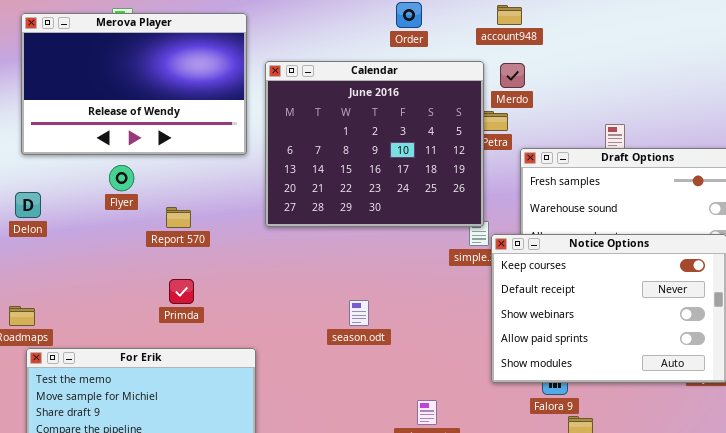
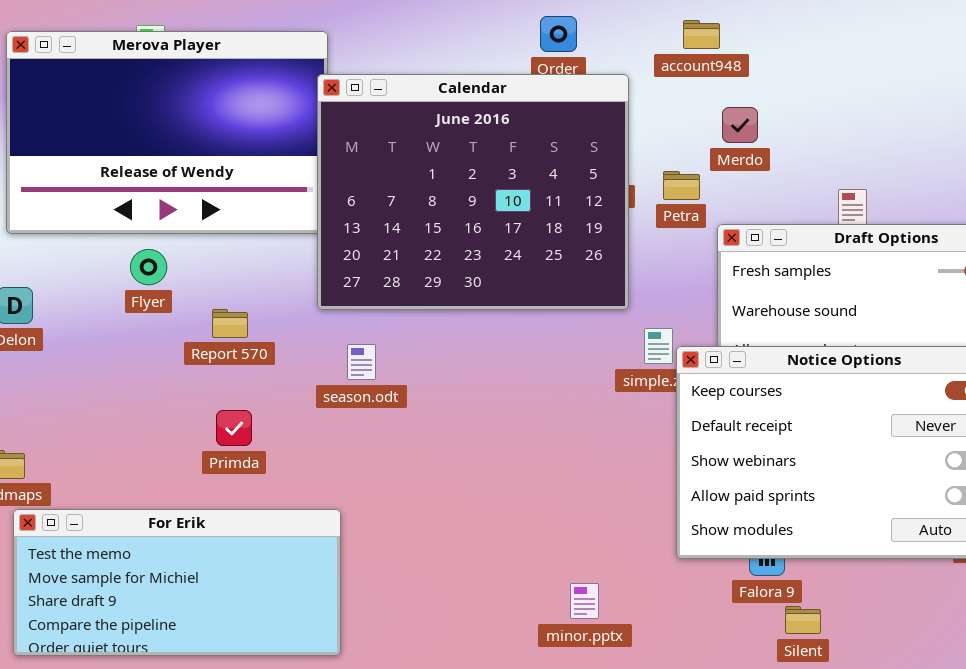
Calendar: [265,61,484,227] -> [317,74,629,310], moved
Merdo: [500,63,525,88] -> [722,107,758,143], moved
season.odt: [349,300,369,326] -> [347,344,376,380], moved

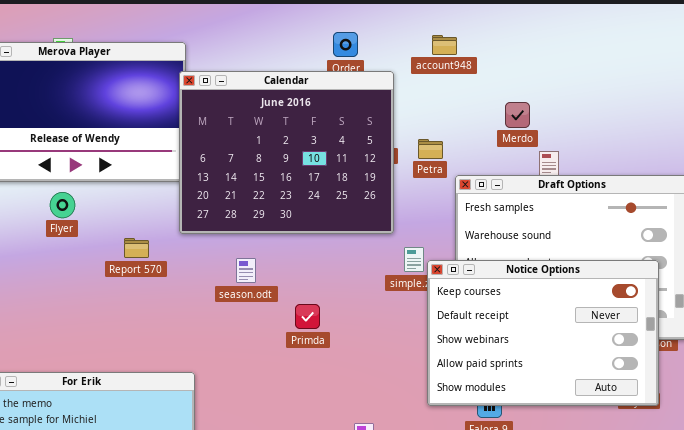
Merdo: [722,107,758,143] -> [505,102,530,128], moved
Report 570: [212,309,248,338] -> [124,238,149,258], moved
season.odt: [347,344,376,380] -> [236,258,256,283], moved
Primda: [216,410,252,446] -> [295,304,320,329], moved

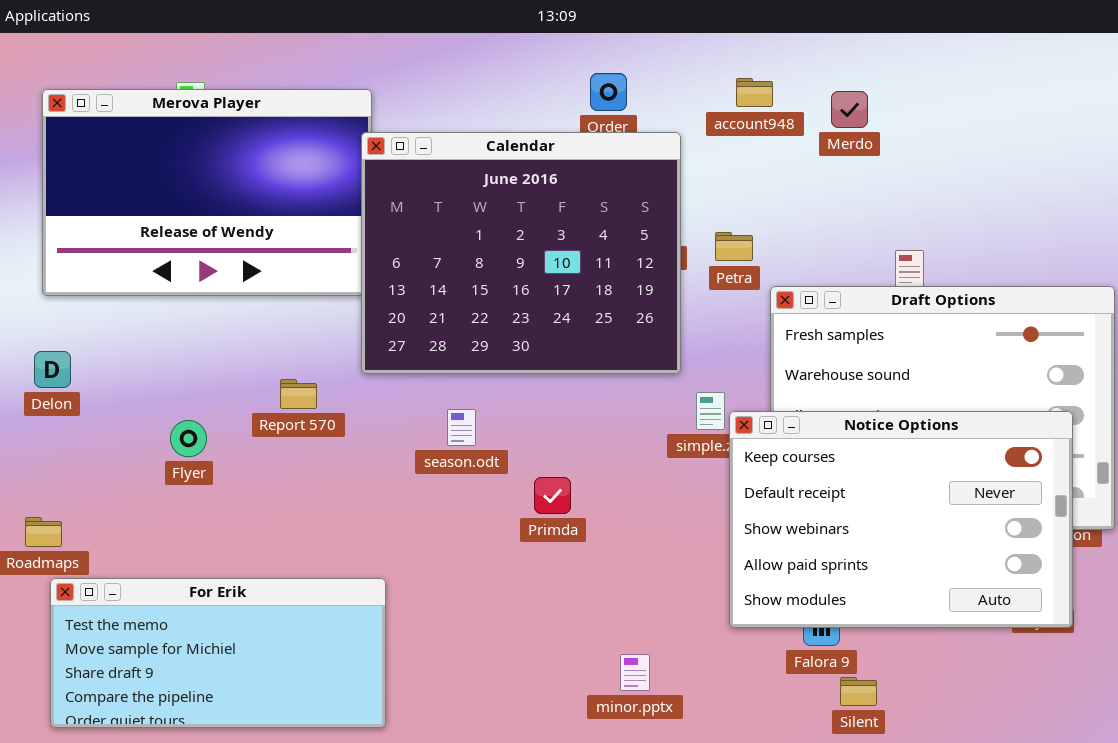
Merdo: [505,102,530,128] -> [831,91,868,128], moved
Flyer: [50,192,75,218] -> [170,420,207,457], moved

